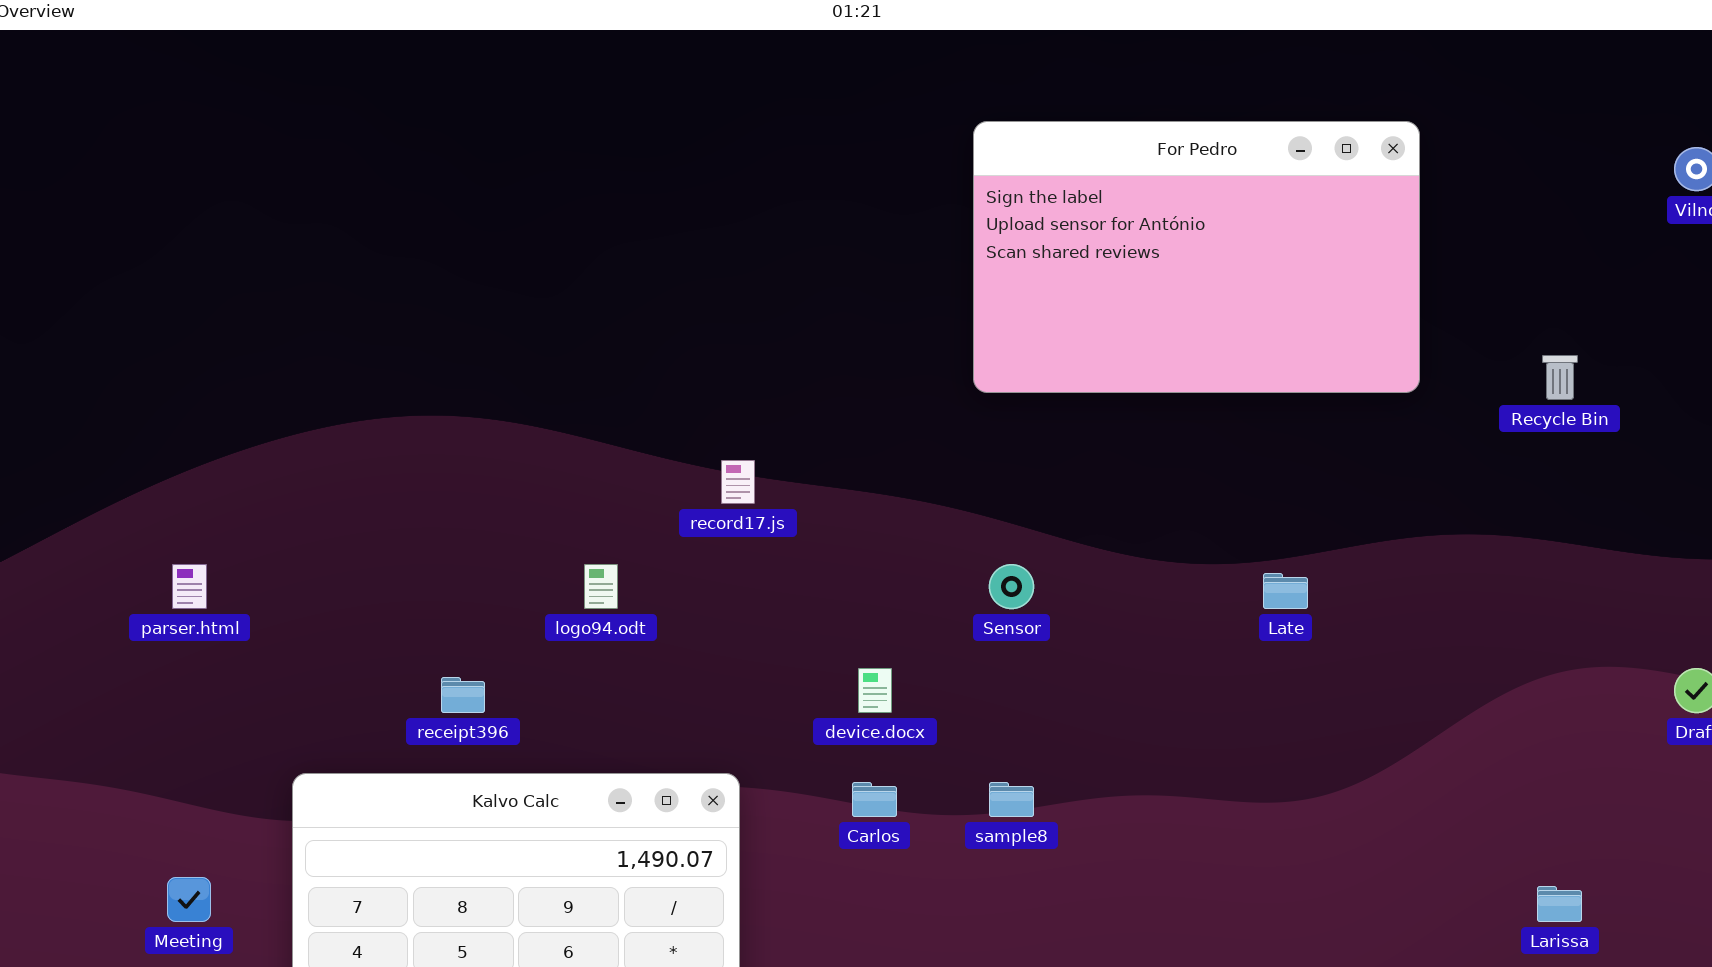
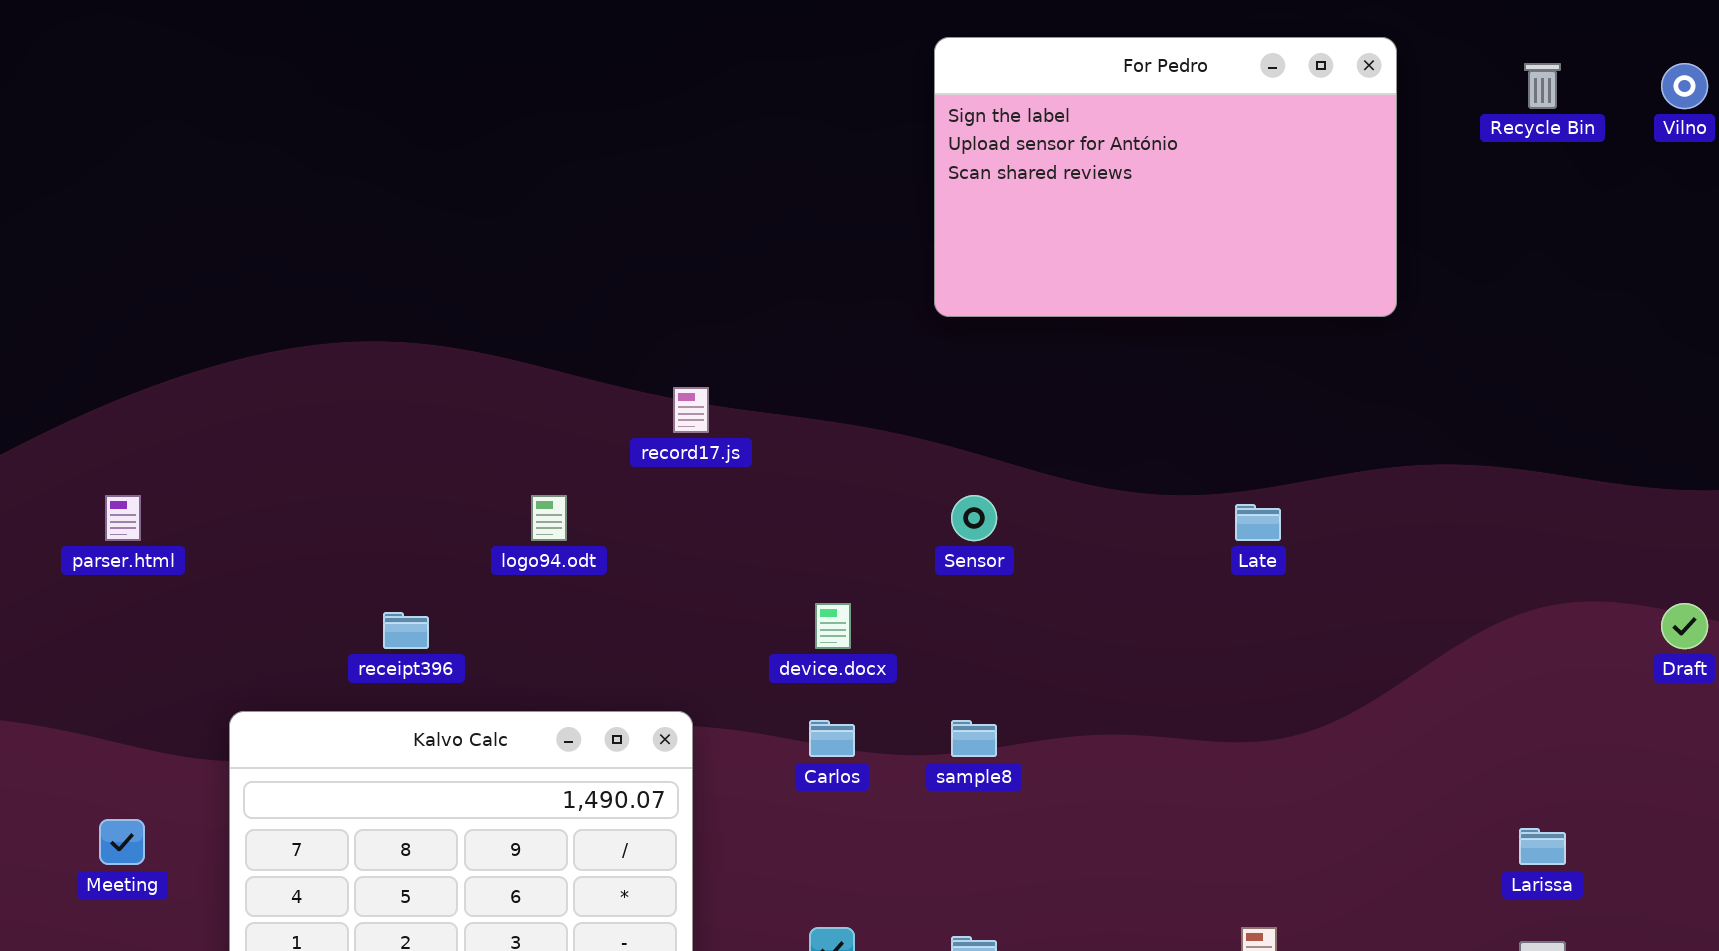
Recycle Bin: [1542,355,1578,400] -> [1524,63,1561,109], moved

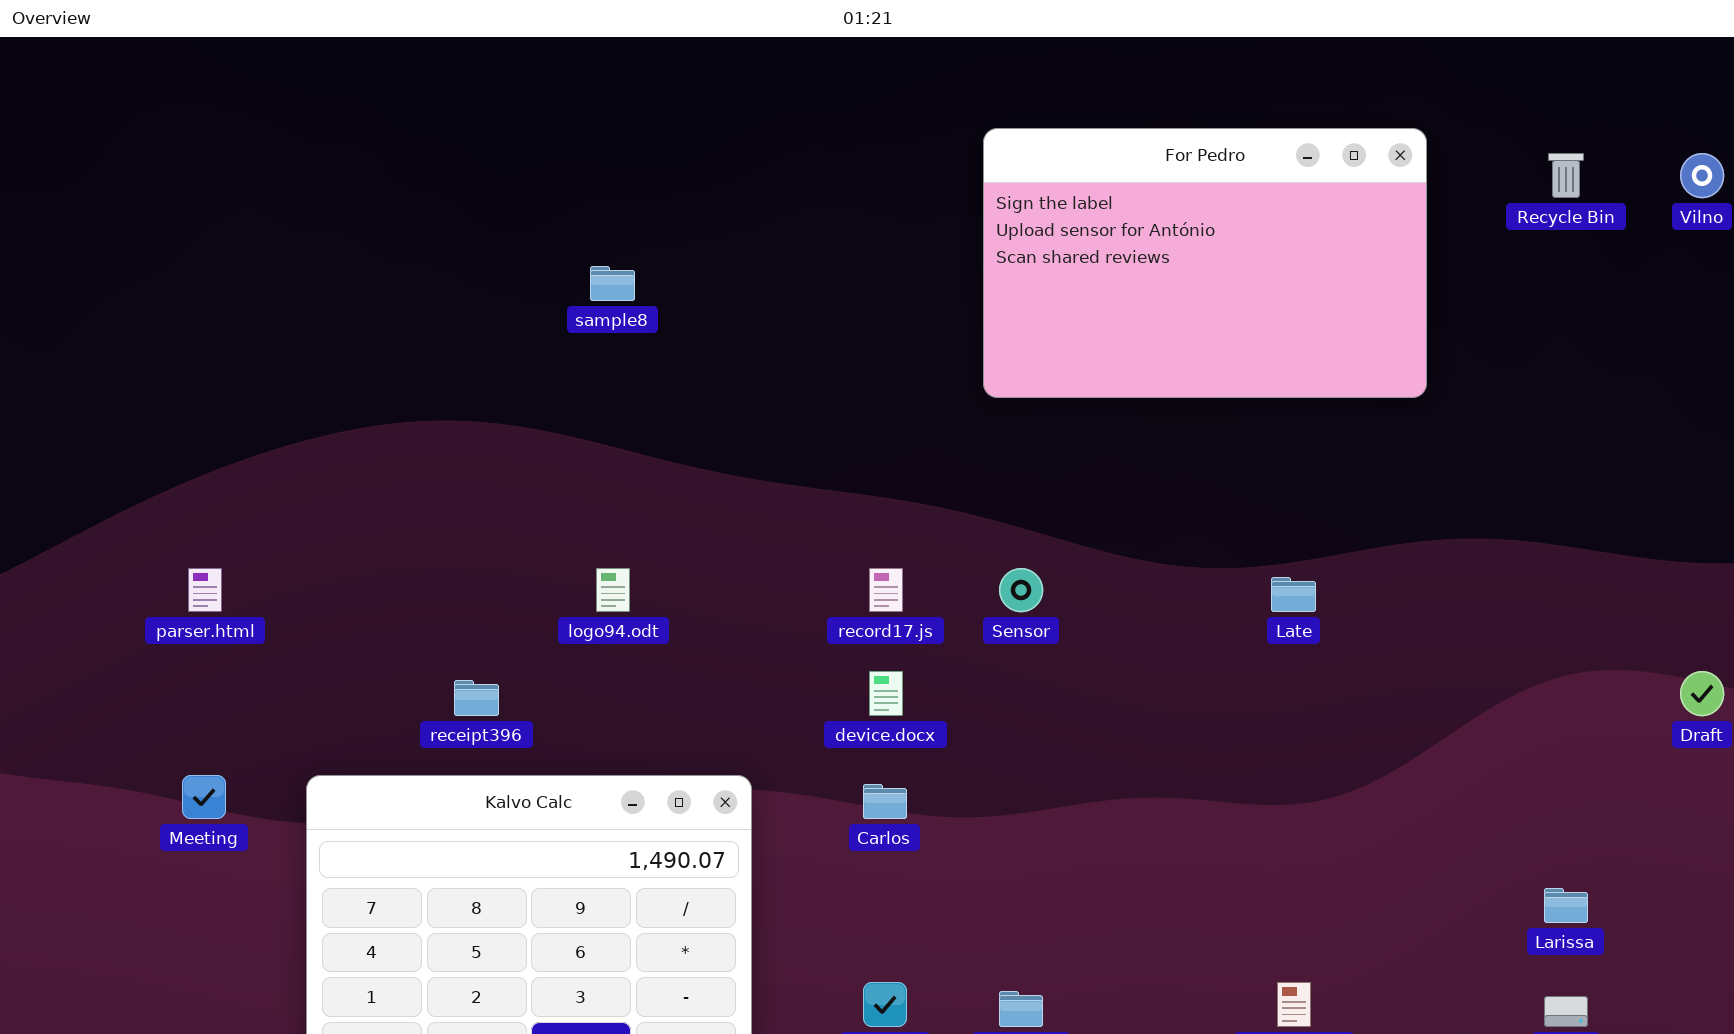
record17.js: [673,387,709,433] -> [869,568,903,612], moved
sample8: [951,720,997,757] -> [590,266,635,301], moved
Meeting: [99,819,145,865] -> [182,775,226,819], moved

